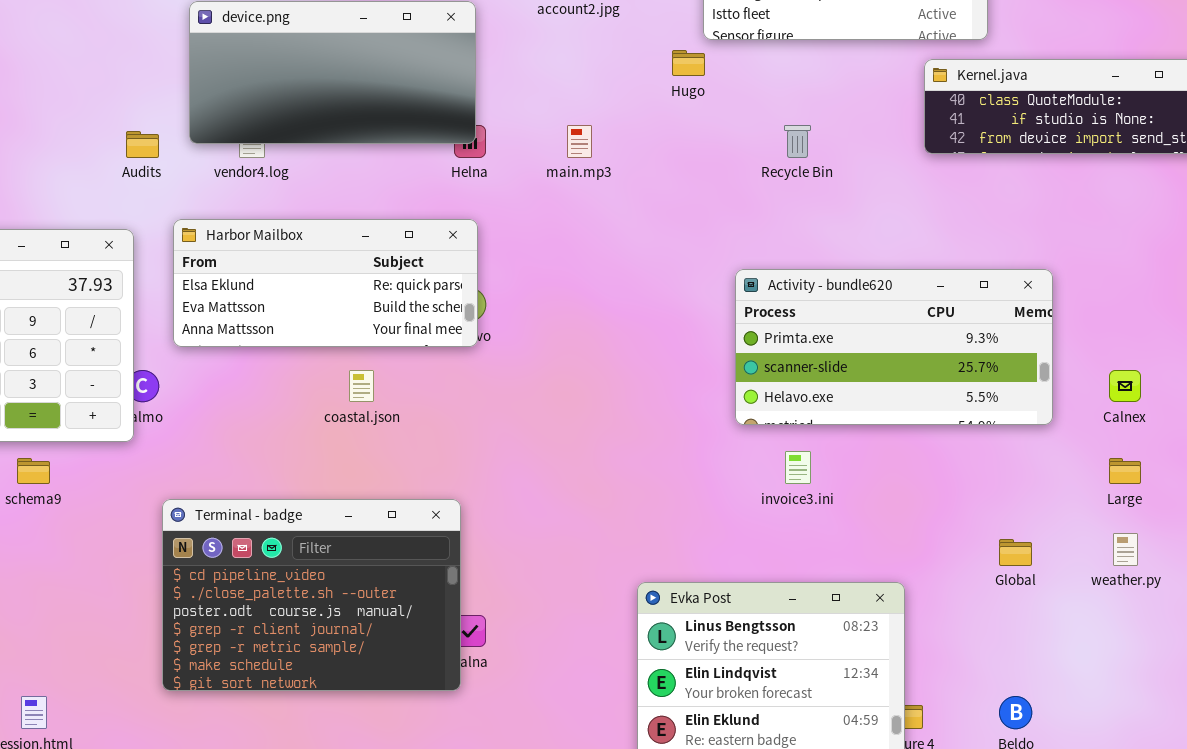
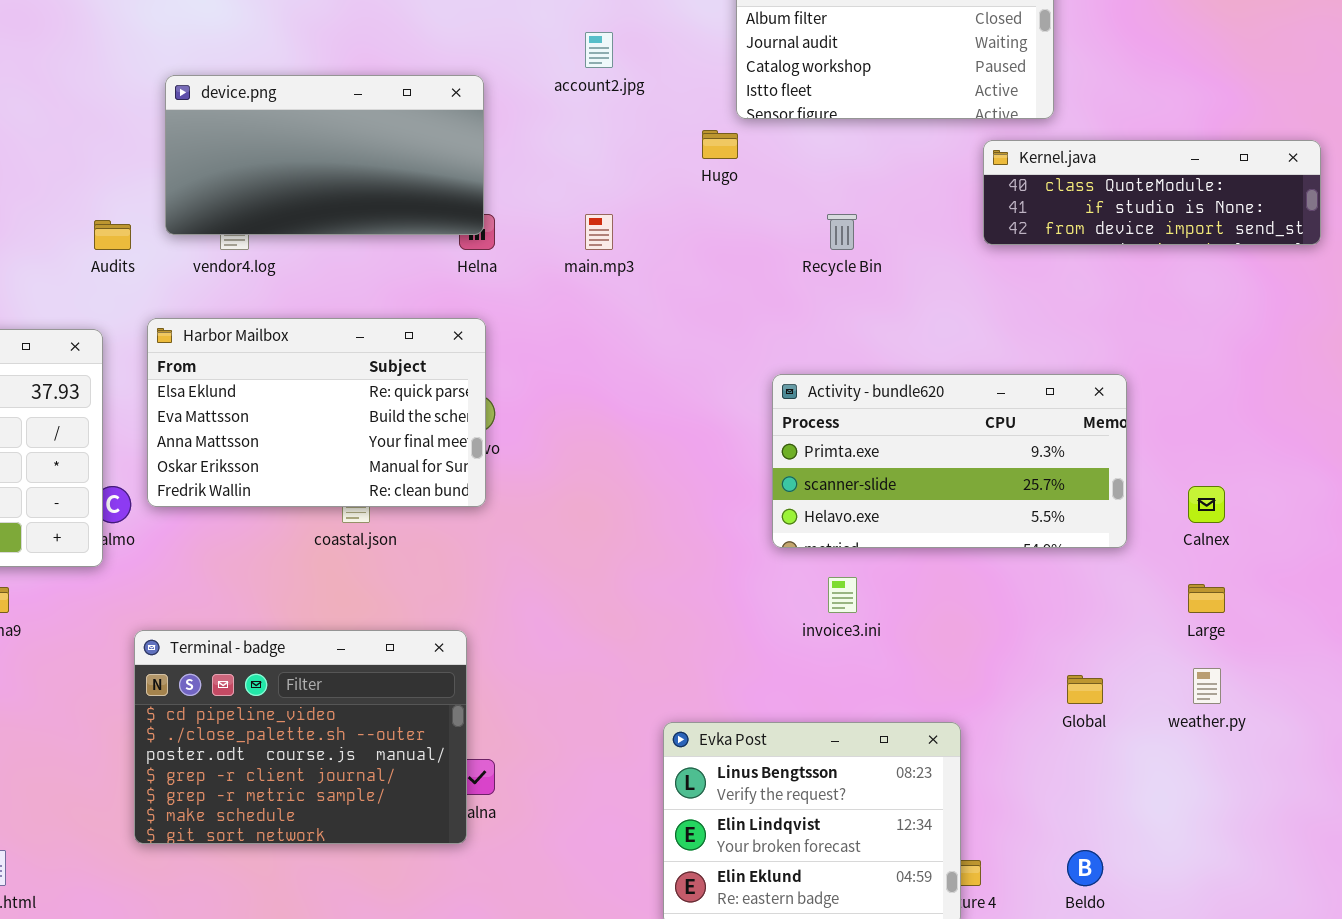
Harbor Mailbox: [173,219,478,347] -> [147,318,486,507], resized

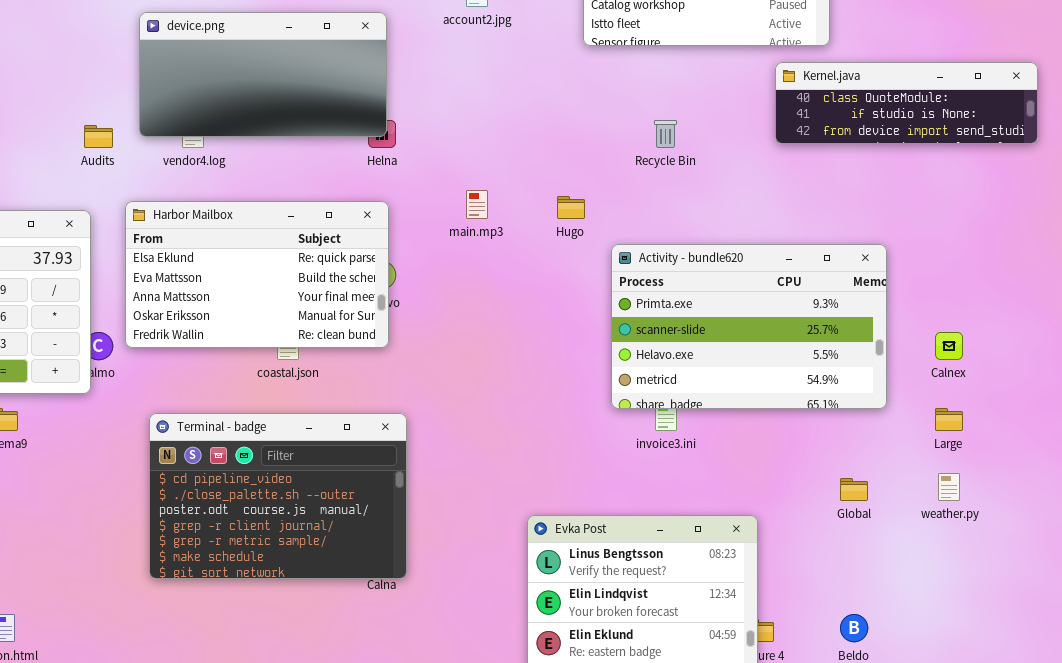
Hugo: [702,130,738,159] -> [557,196,585,219], moved
main.mp3: [585,214,613,250] -> [466,190,488,219], moved
Activity - bundle620: [772,374,1127,548] -> [611,244,887,409], resized
Terminal - badge: [134,630,467,844] -> [149,413,407,579], moved

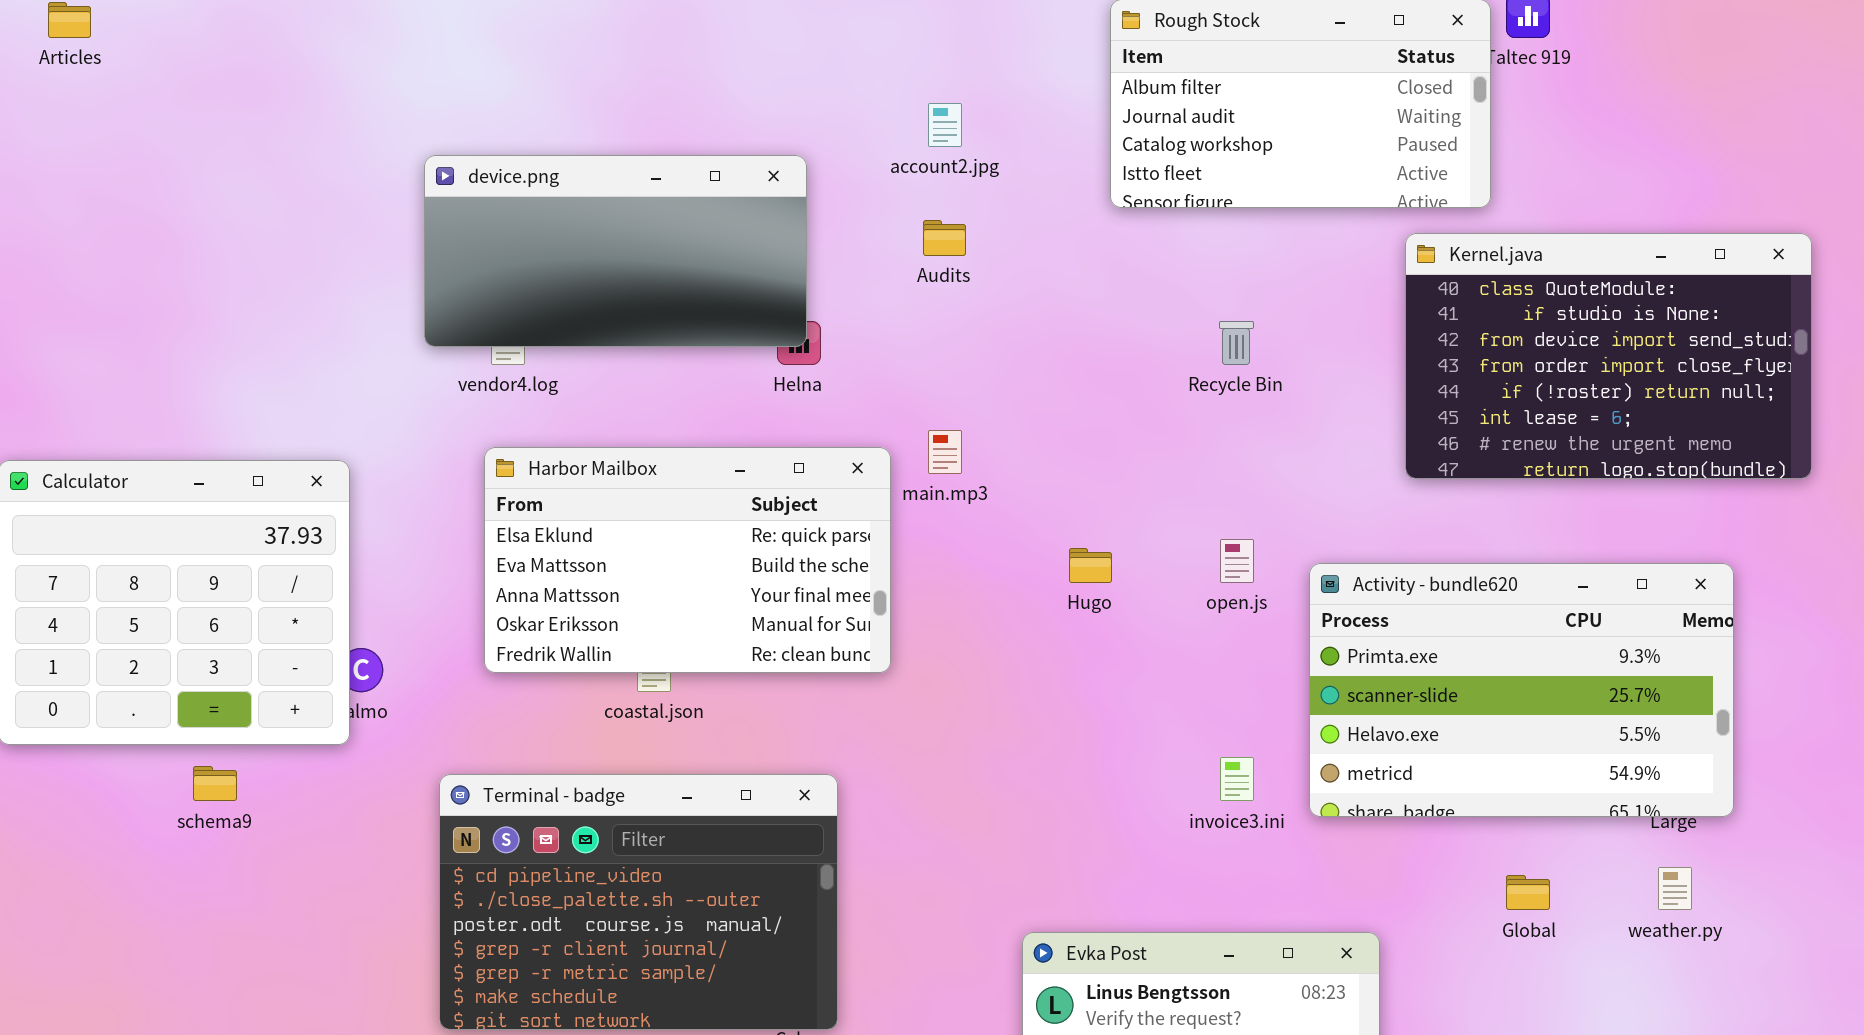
Kernel.java: [775,62,1038,144] -> [1405,233,1812,479], resized
Audits: [84,125,113,148] -> [923,220,966,256], moved
Hugo: [557,196,585,219] -> [1069,548,1112,583], moved
Harbor Mailbox: [125,201,389,348] -> [484,447,891,673], moved
Activity - bundle620: [611,244,887,409] -> [1309,563,1734,817], moved

